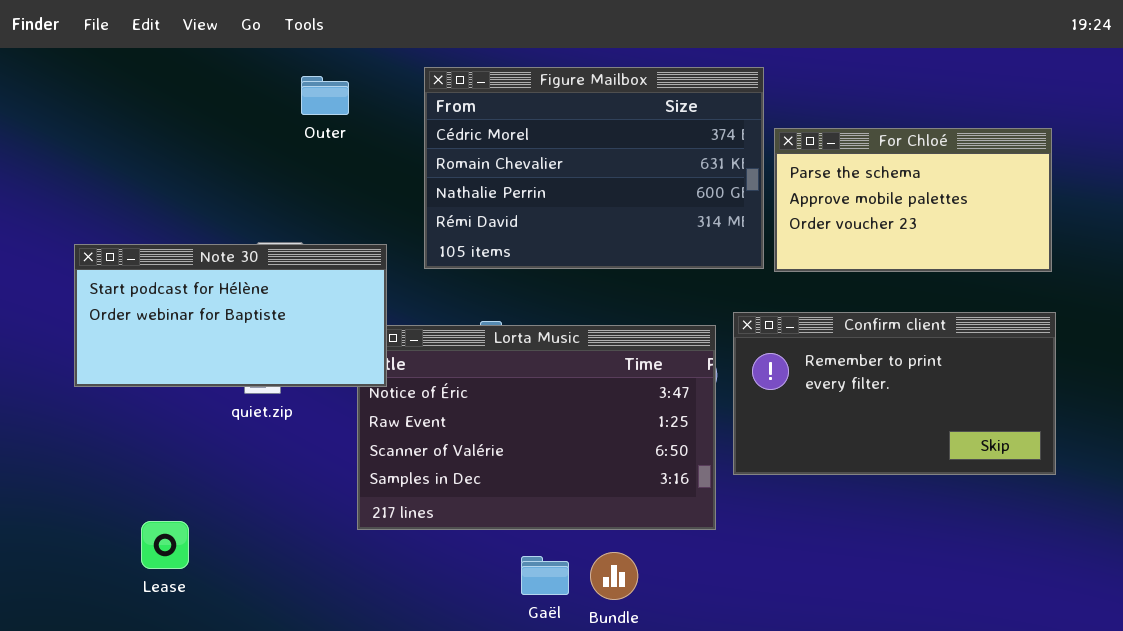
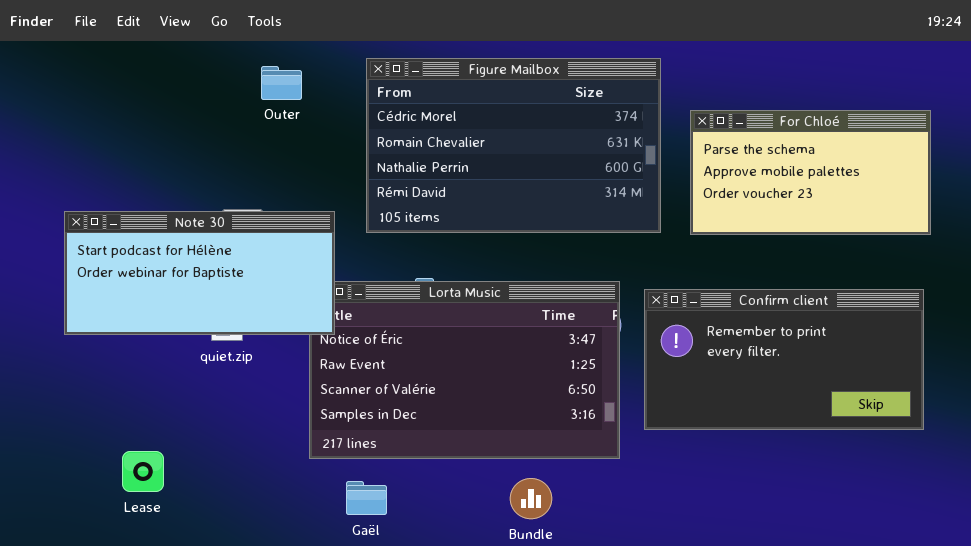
For Chloé: [774,128,1052,272] -> [690,110,931,235], moved
Confirm client: [733,312,1056,475] -> [644,289,924,430], moved
Gaël: [521,556,569,595] -> [346,481,387,515], moved

